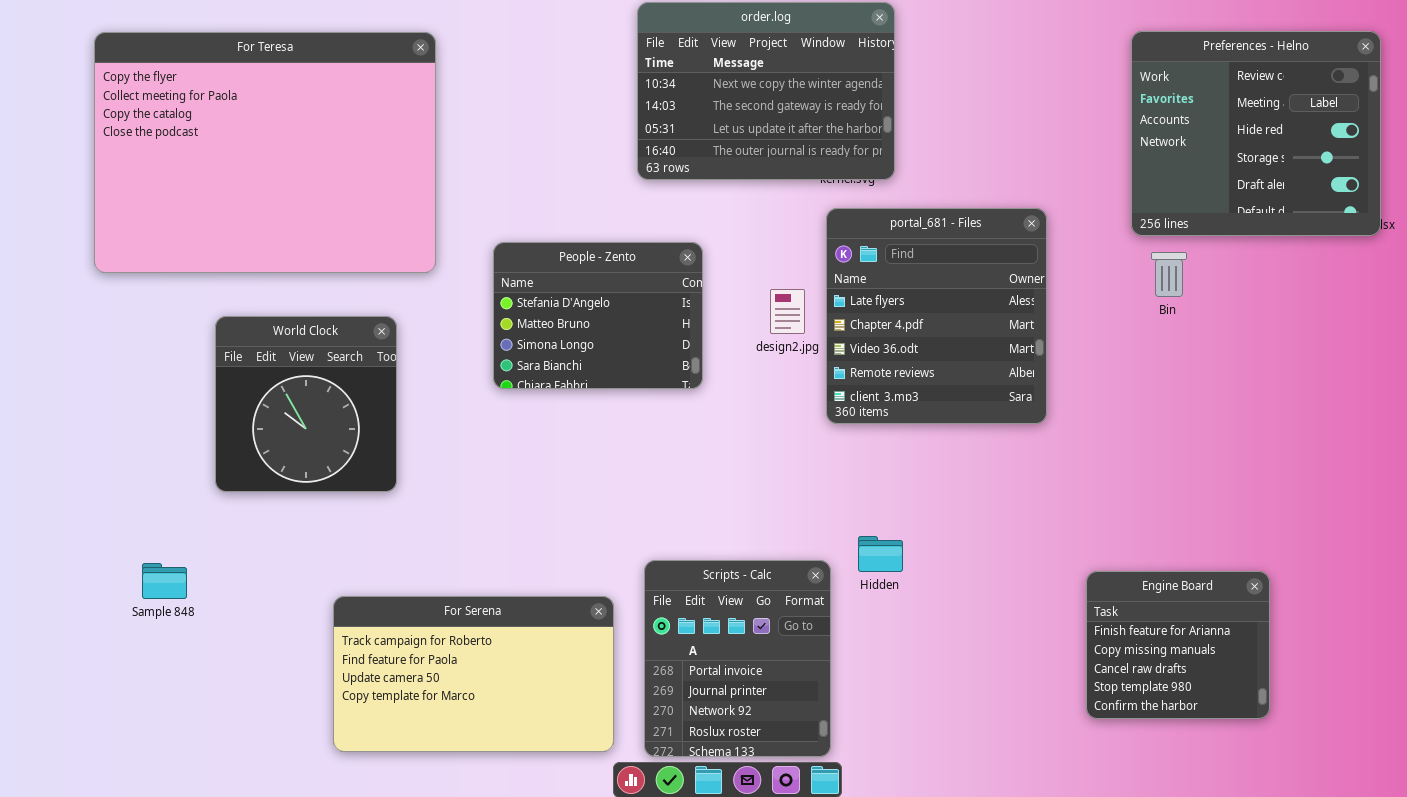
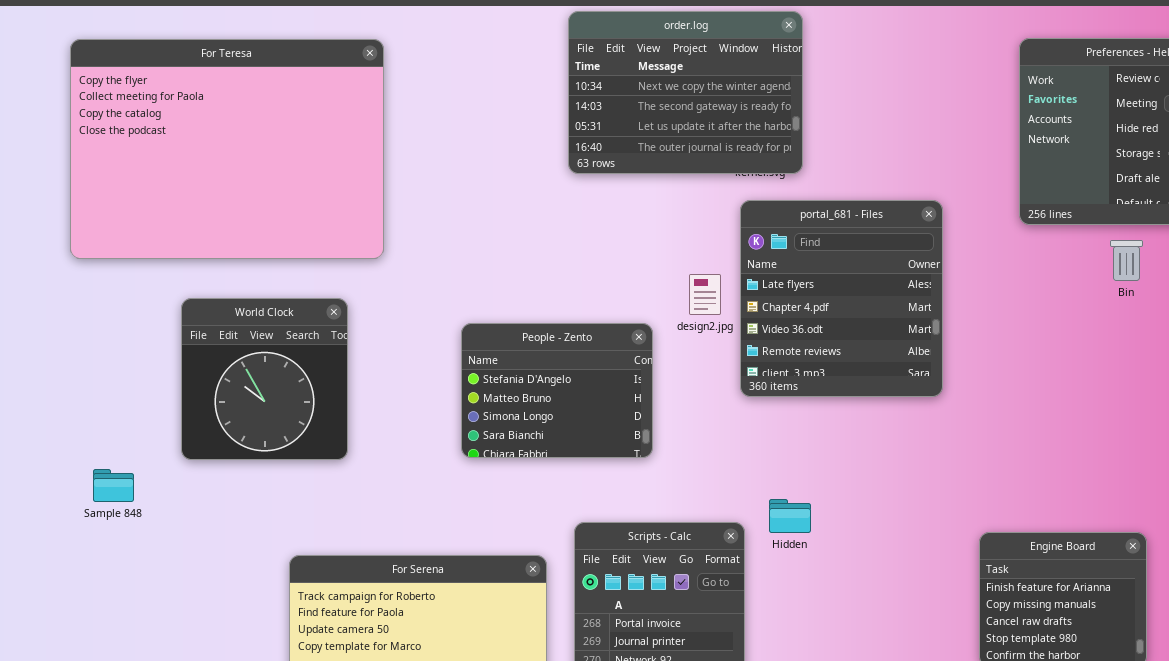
People - Zento: [493,242,703,389] -> [461,323,653,458], moved
Bin: [1151,252,1187,297] -> [1110,240,1143,281], moved
Sample 848: [142,563,187,599] -> [93,469,134,502], moved

